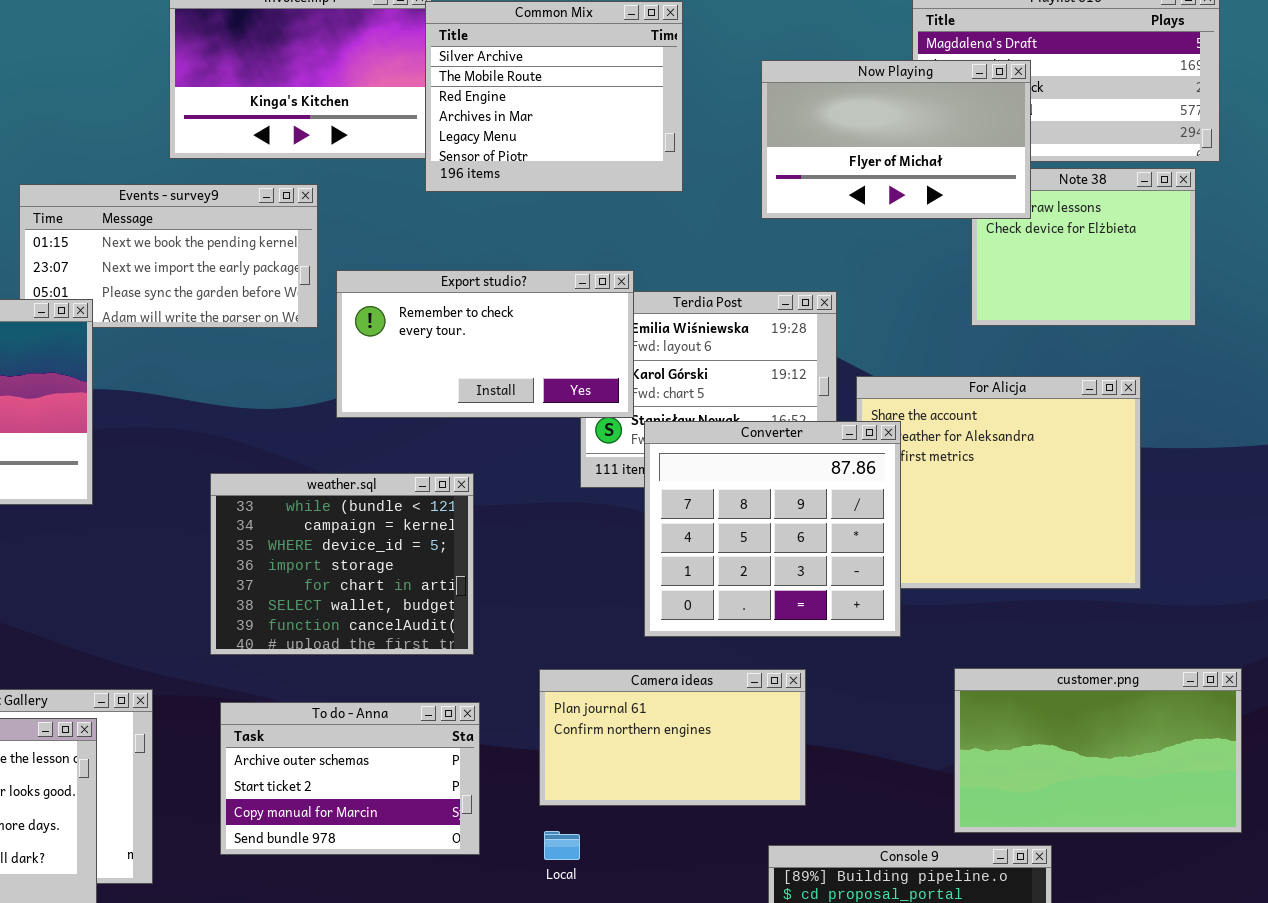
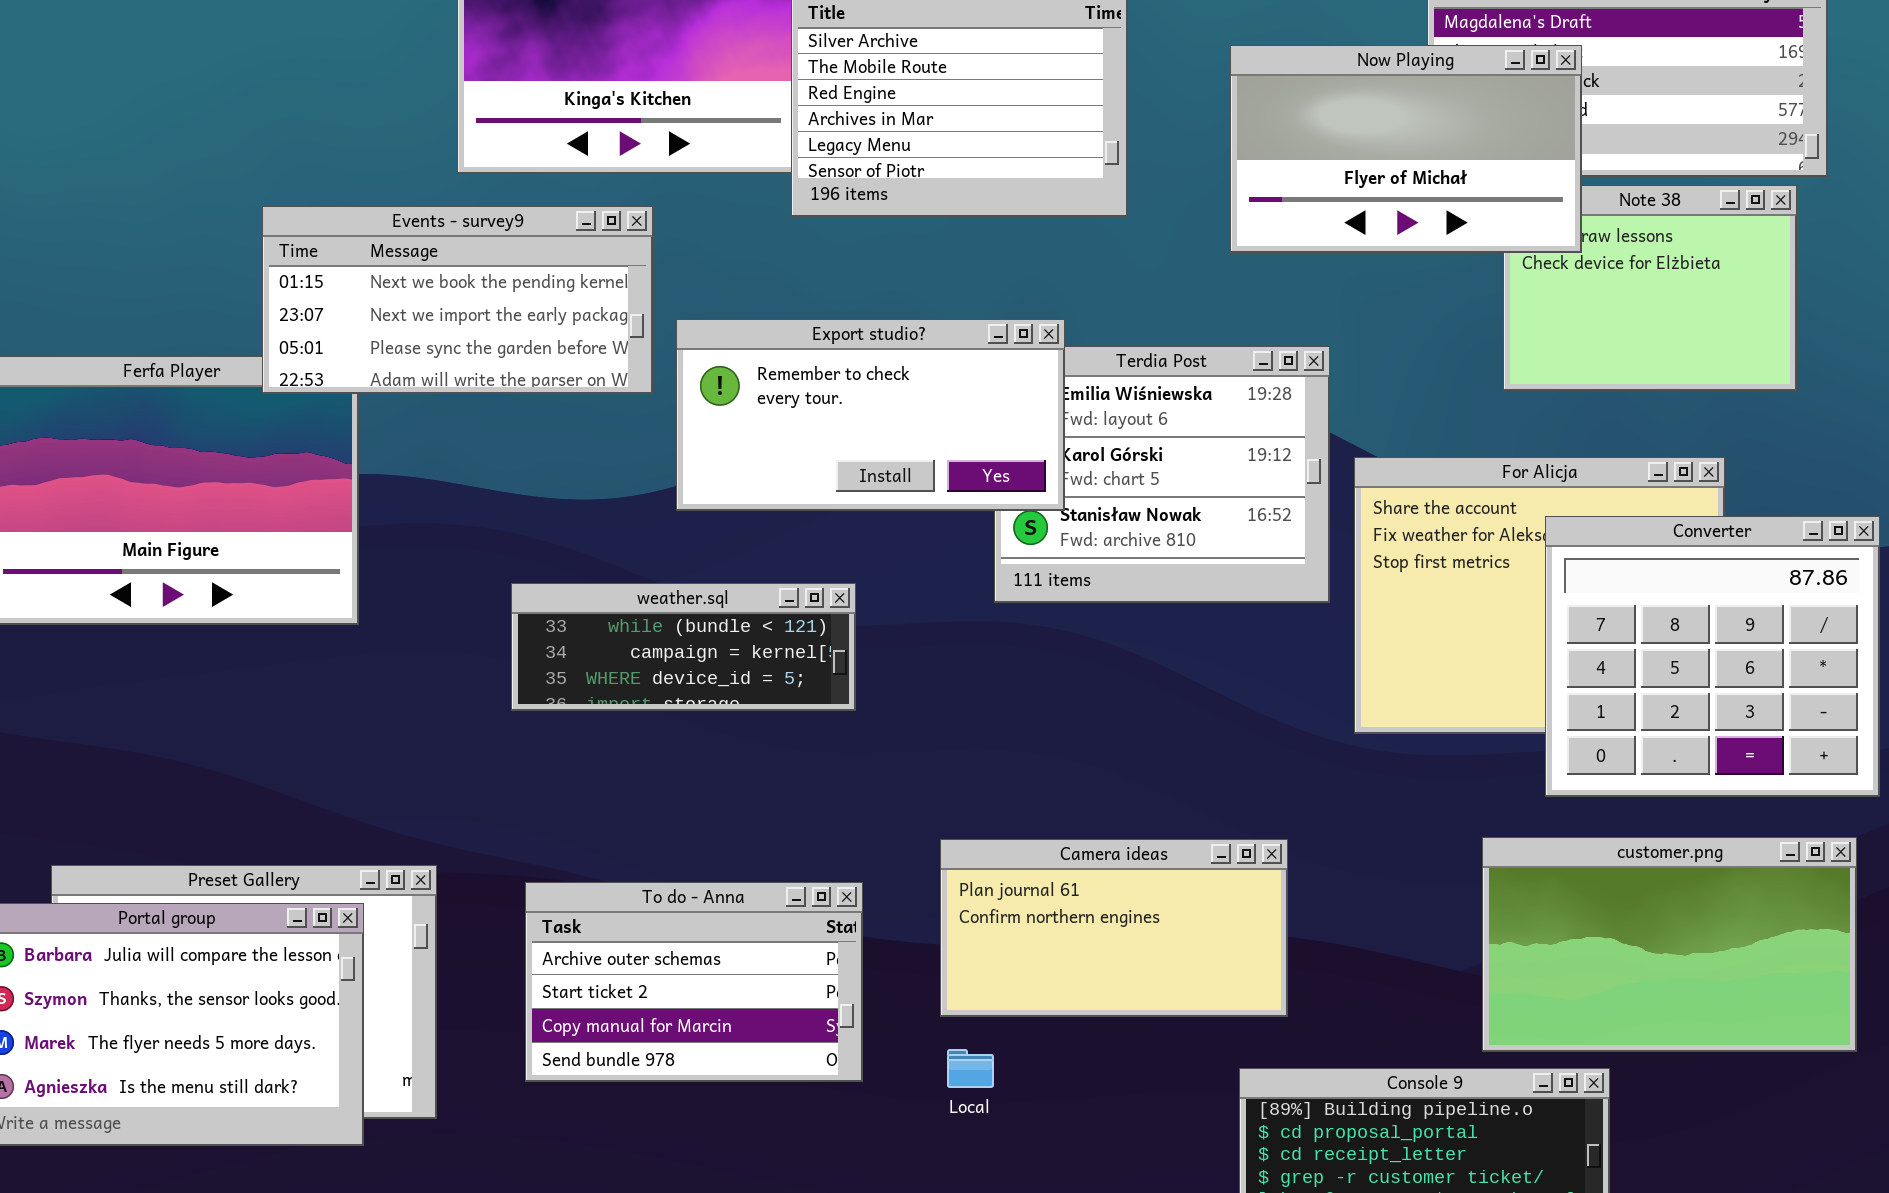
Events - survey9: [19,184,318,328] -> [262,206,653,394], raised
Converter: [644,421,901,637] -> [1545,516,1880,797], moved
weather.sql: [210,473,474,655] -> [511,583,856,711], resized

